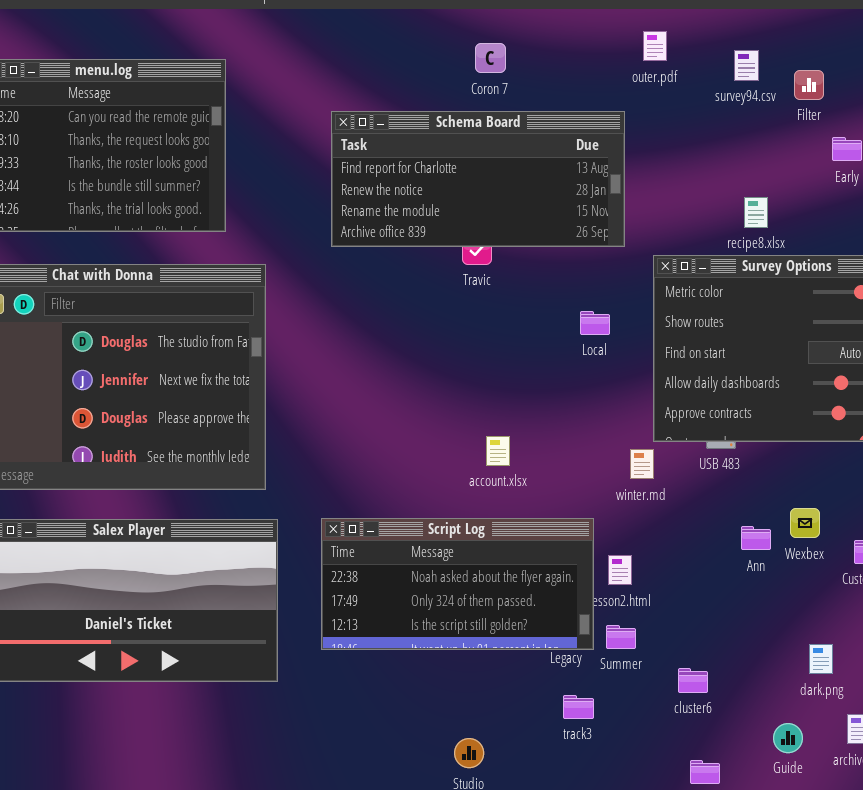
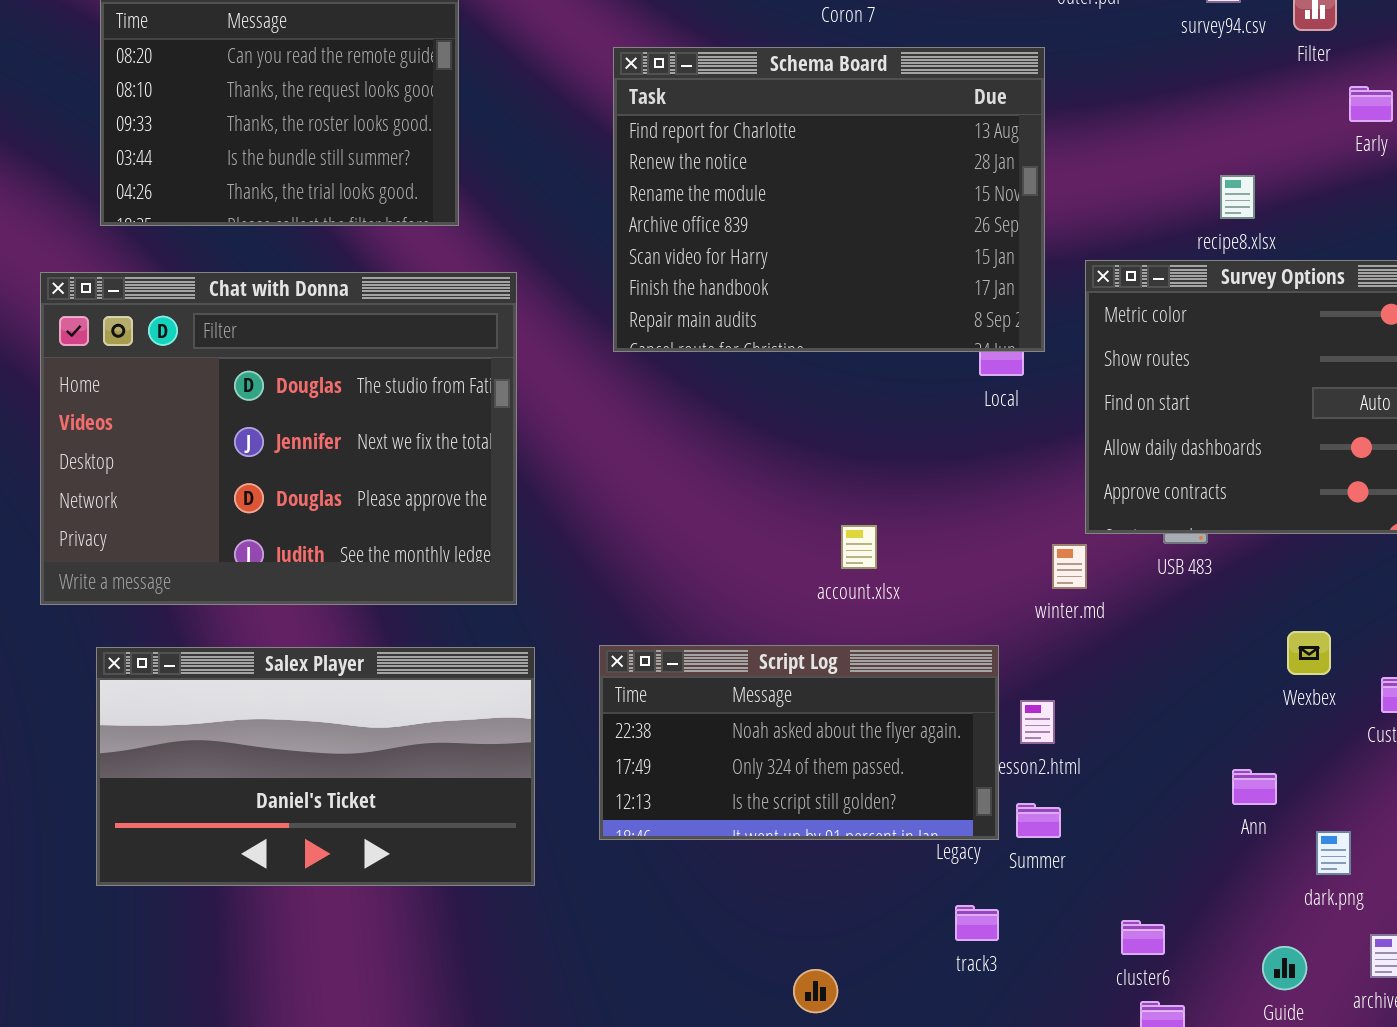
Schema Board: [331,111,625,247] -> [613,47,1045,352], resized
Ann: [741,526,771,550] -> [1232,769,1277,805], moved
cluster6: [678,668,708,693] -> [1121,920,1165,955], moved

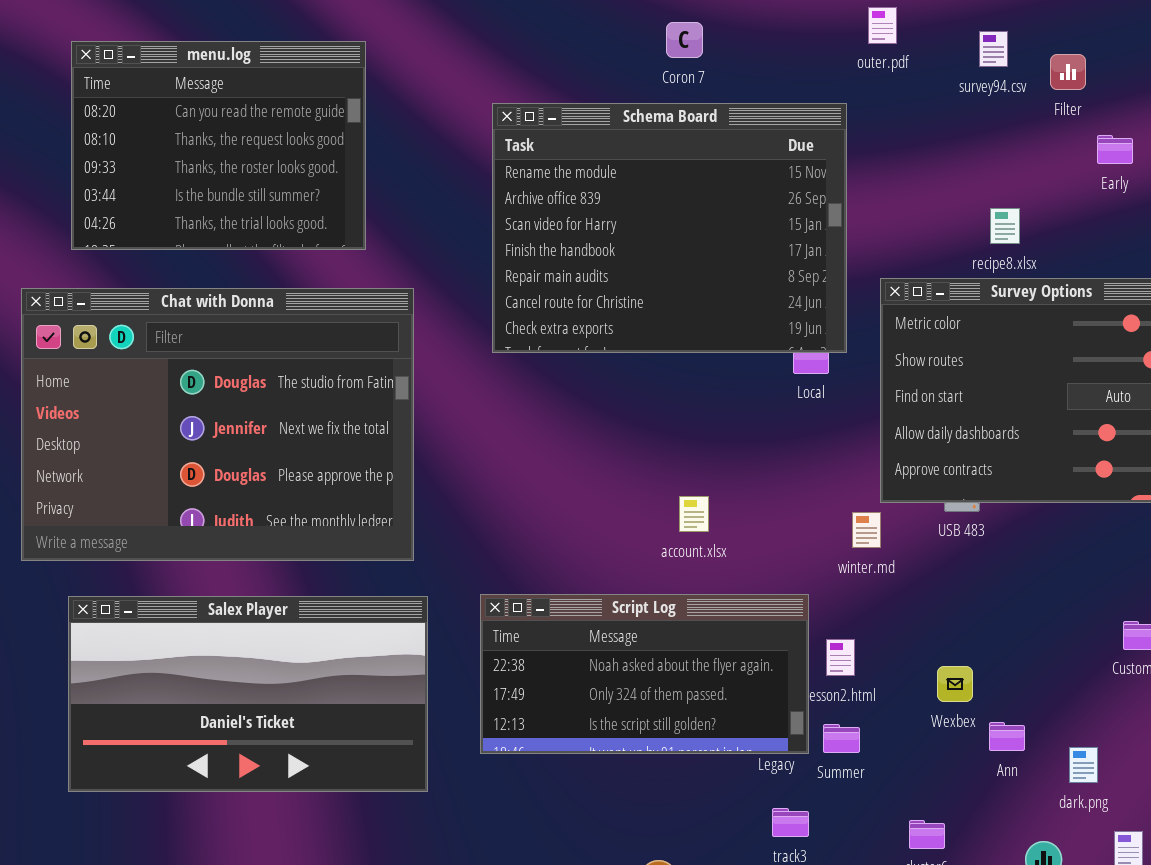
Schema Board: [613,47,1045,352] -> [492,103,847,353], scrolled down 2 rows
Wexbex: [1287,631,1331,675] -> [937,666,973,702], moved
Ann: [1232,769,1277,805] -> [989,722,1025,751], moved

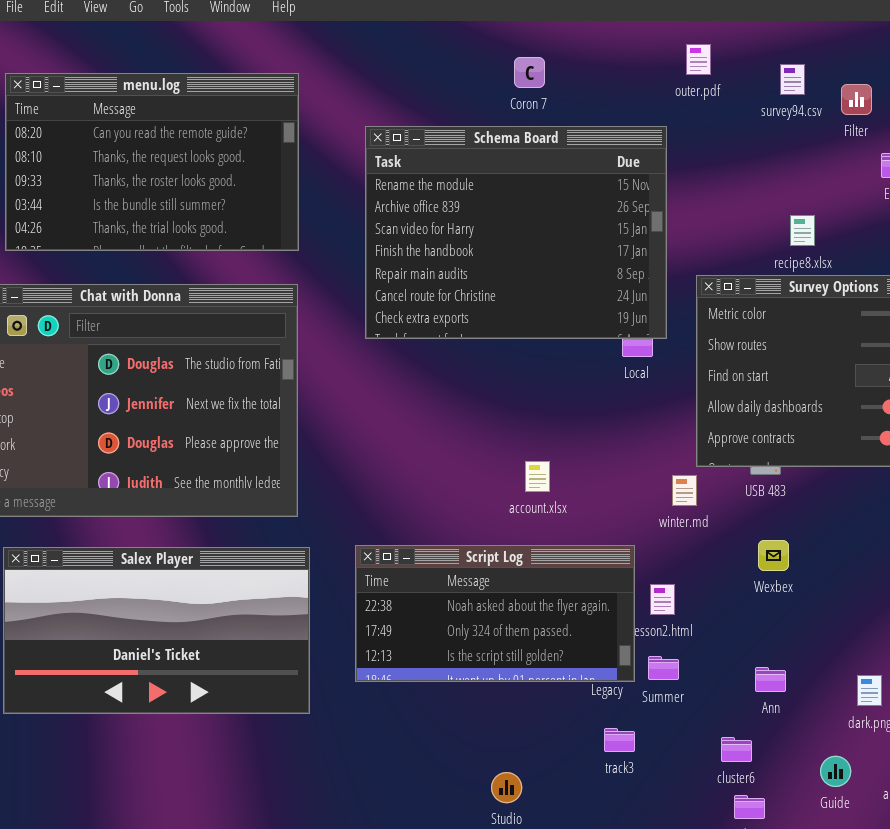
menu.log: [71,41,366,250] -> [5,73,299,251], resized
Wexbex: [937,666,973,702] -> [758,540,789,571], moved
Ann: [989,722,1025,751] -> [755,667,786,692], moved

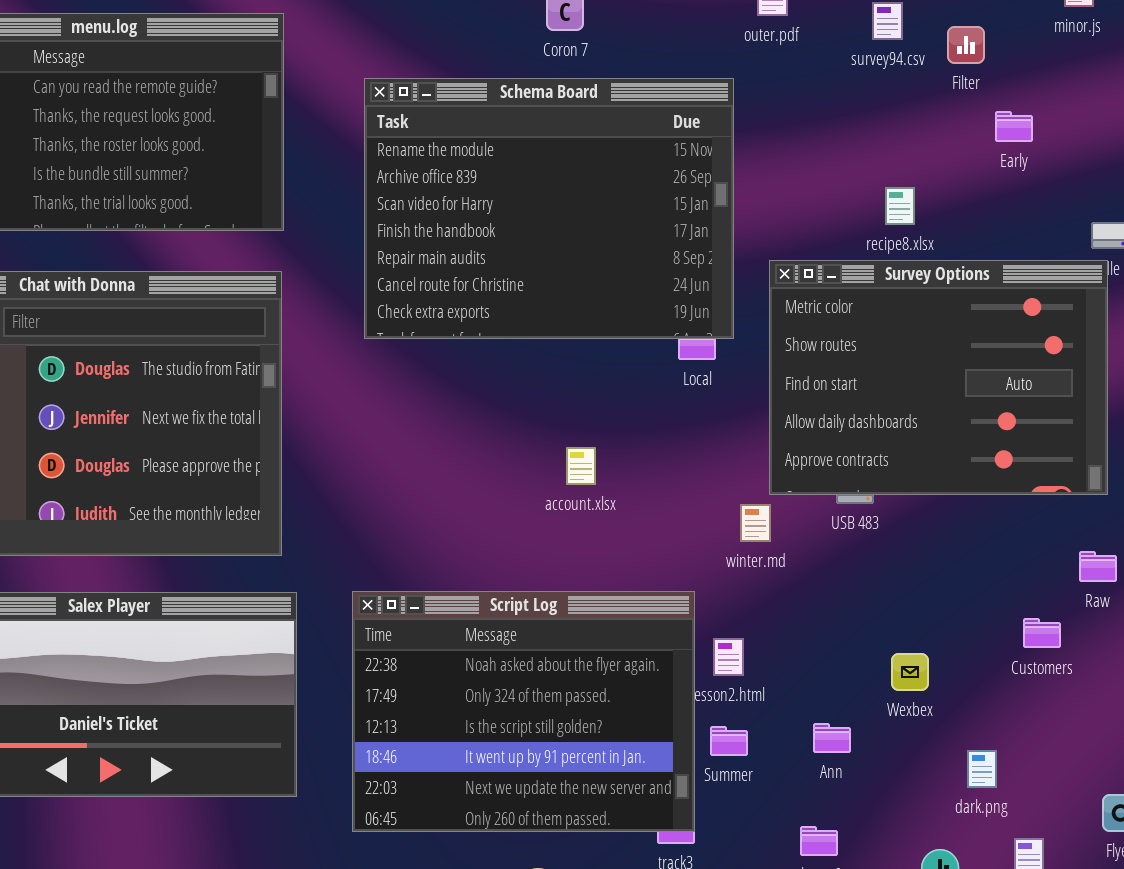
account.xlsx: [525,461,550,492] -> [566,447,596,485], moved
Wexbex: [758,540,789,571] -> [891,653,929,691], moved
Script Log: [355,545,635,682] -> [352,591,695,832], resized
Ann: [755,667,786,692] -> [813,723,851,753], moved

